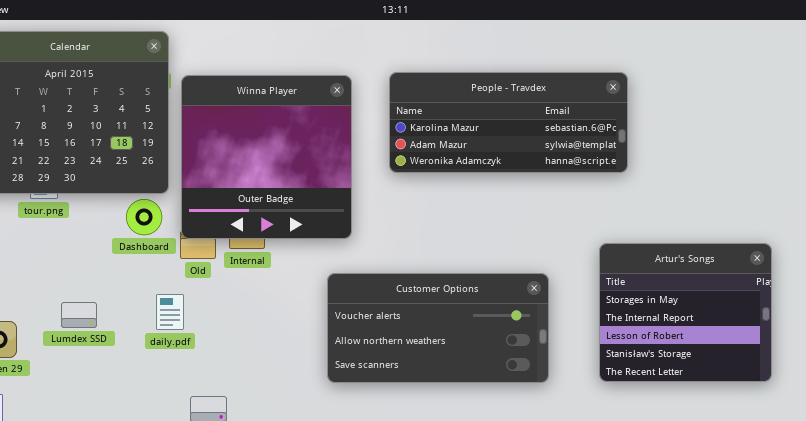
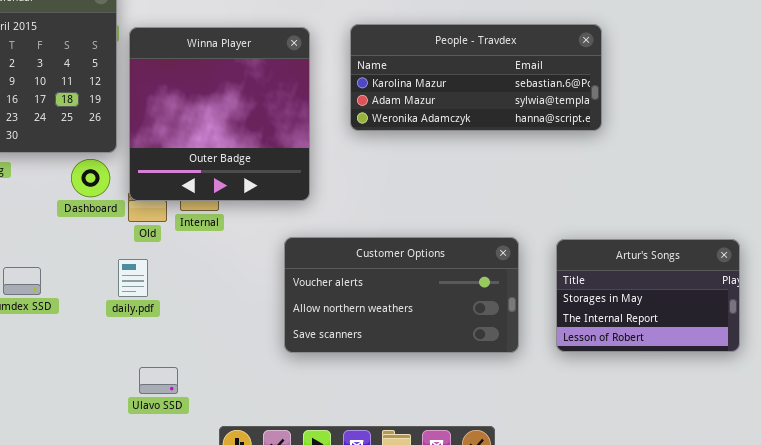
Artur's Songs: [599,243,772,382] -> [556,239,740,352], moved, resized
daily.pdf: [156,294,184,330] -> [118,259,148,297], moved

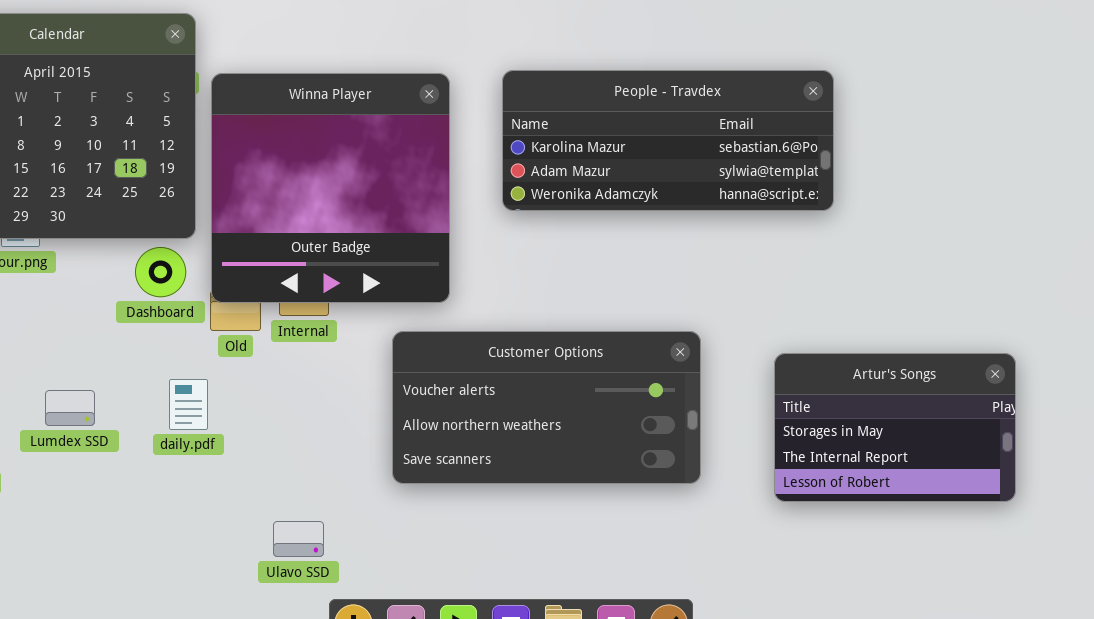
Customer Options: [284,237,519,353] -> [392,331,701,484], moved
daily.pdf: [118,259,148,297] -> [169,379,208,430], moved
Ulavo SSD: [139,367,178,394] -> [273,521,324,557], moved

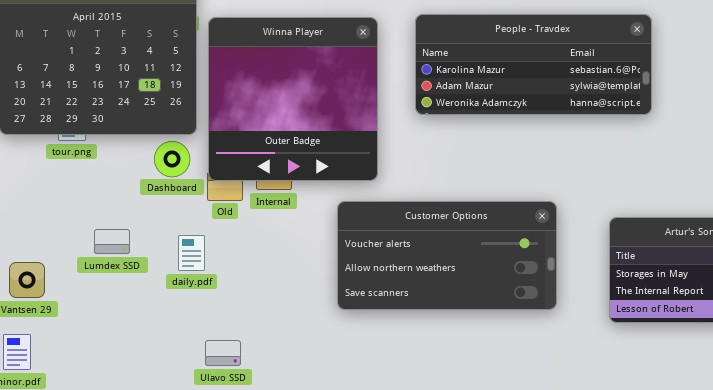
Lumdex SSD: [45,390,95,426] -> [94,229,130,254], moved
Ulavo SSD: [273,521,324,557] -> [205,340,241,366], moved

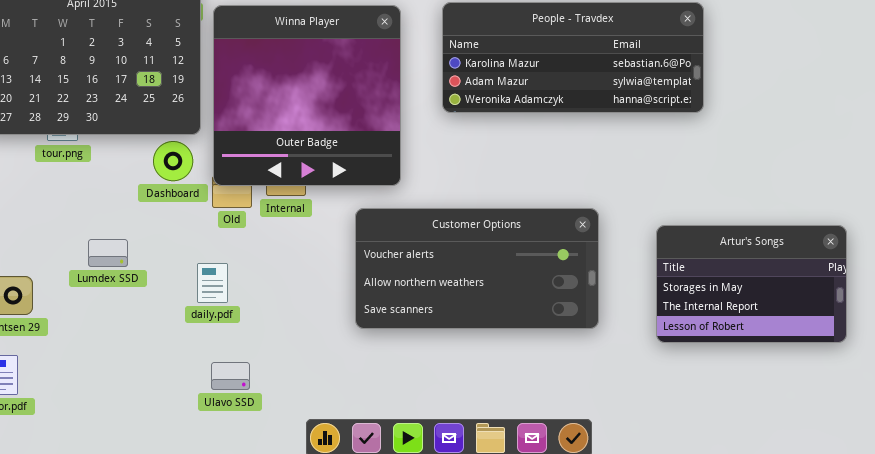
daily.pdf: [178,235,205,271] -> [197,263,228,303], moved

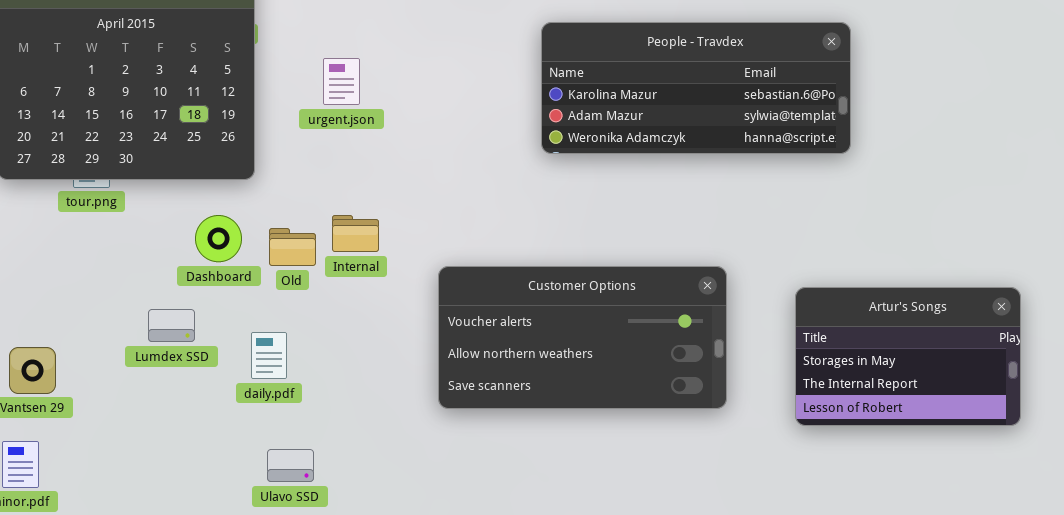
Winna Player: [213,5,401,186] -> none, closed
Dashboard: [153,141,193,181] -> [195,215,242,262], moved
Lumdex SSD: [88,239,128,267] -> [148,309,195,342], moved

